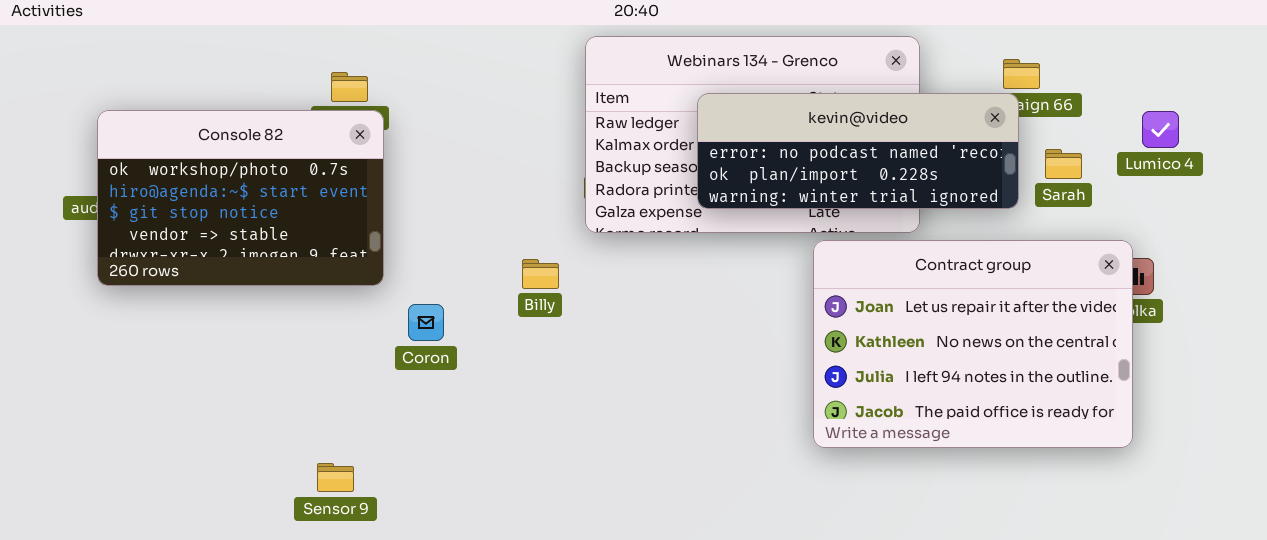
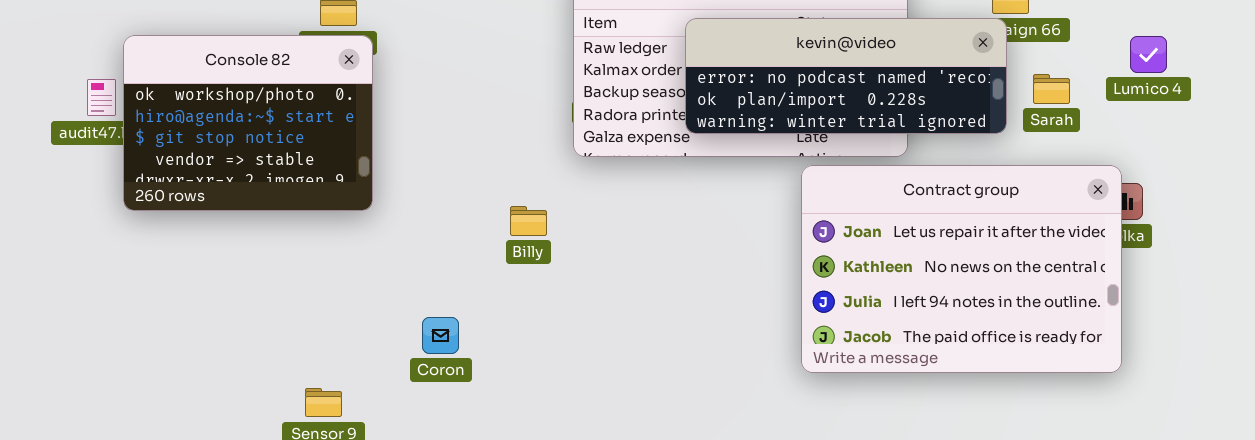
Console 82: [97,110,384,286] -> [123,35,373,211], resized
Billy: [522,259,559,289] -> [510,206,547,236], moved
Coron: [408,304,444,341] -> [422,317,459,354], moved

